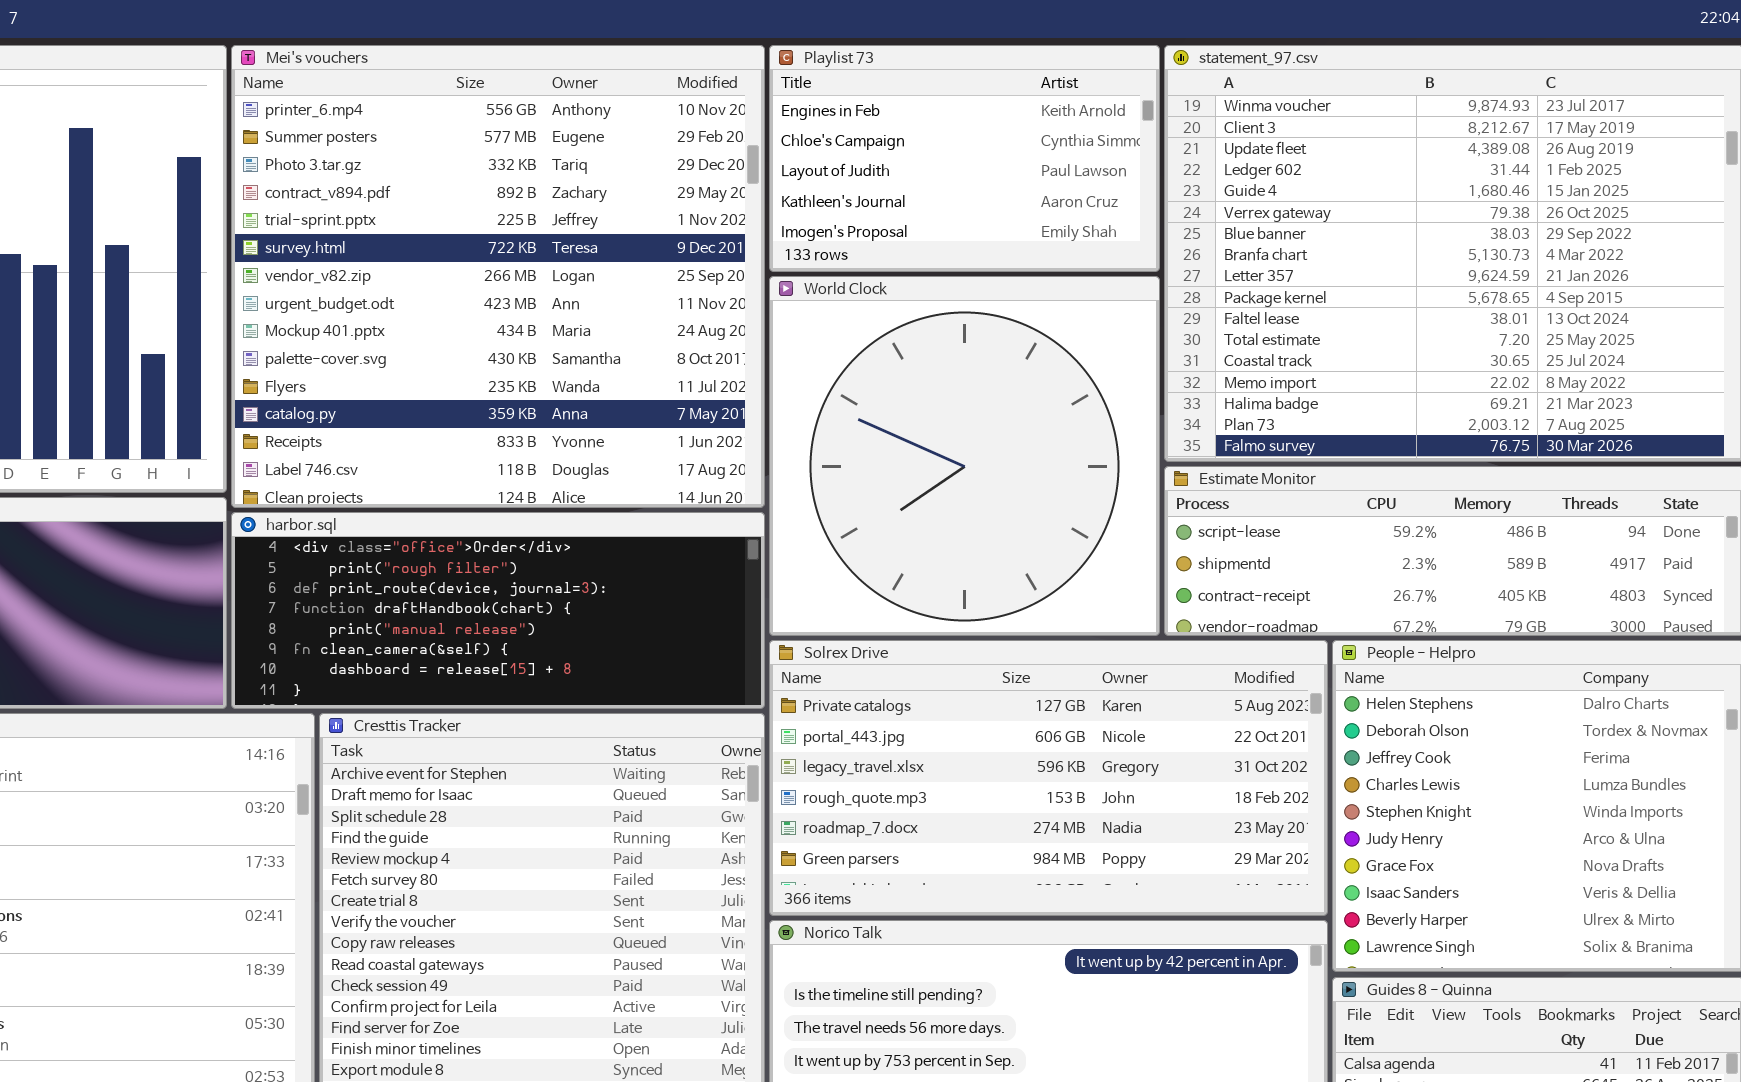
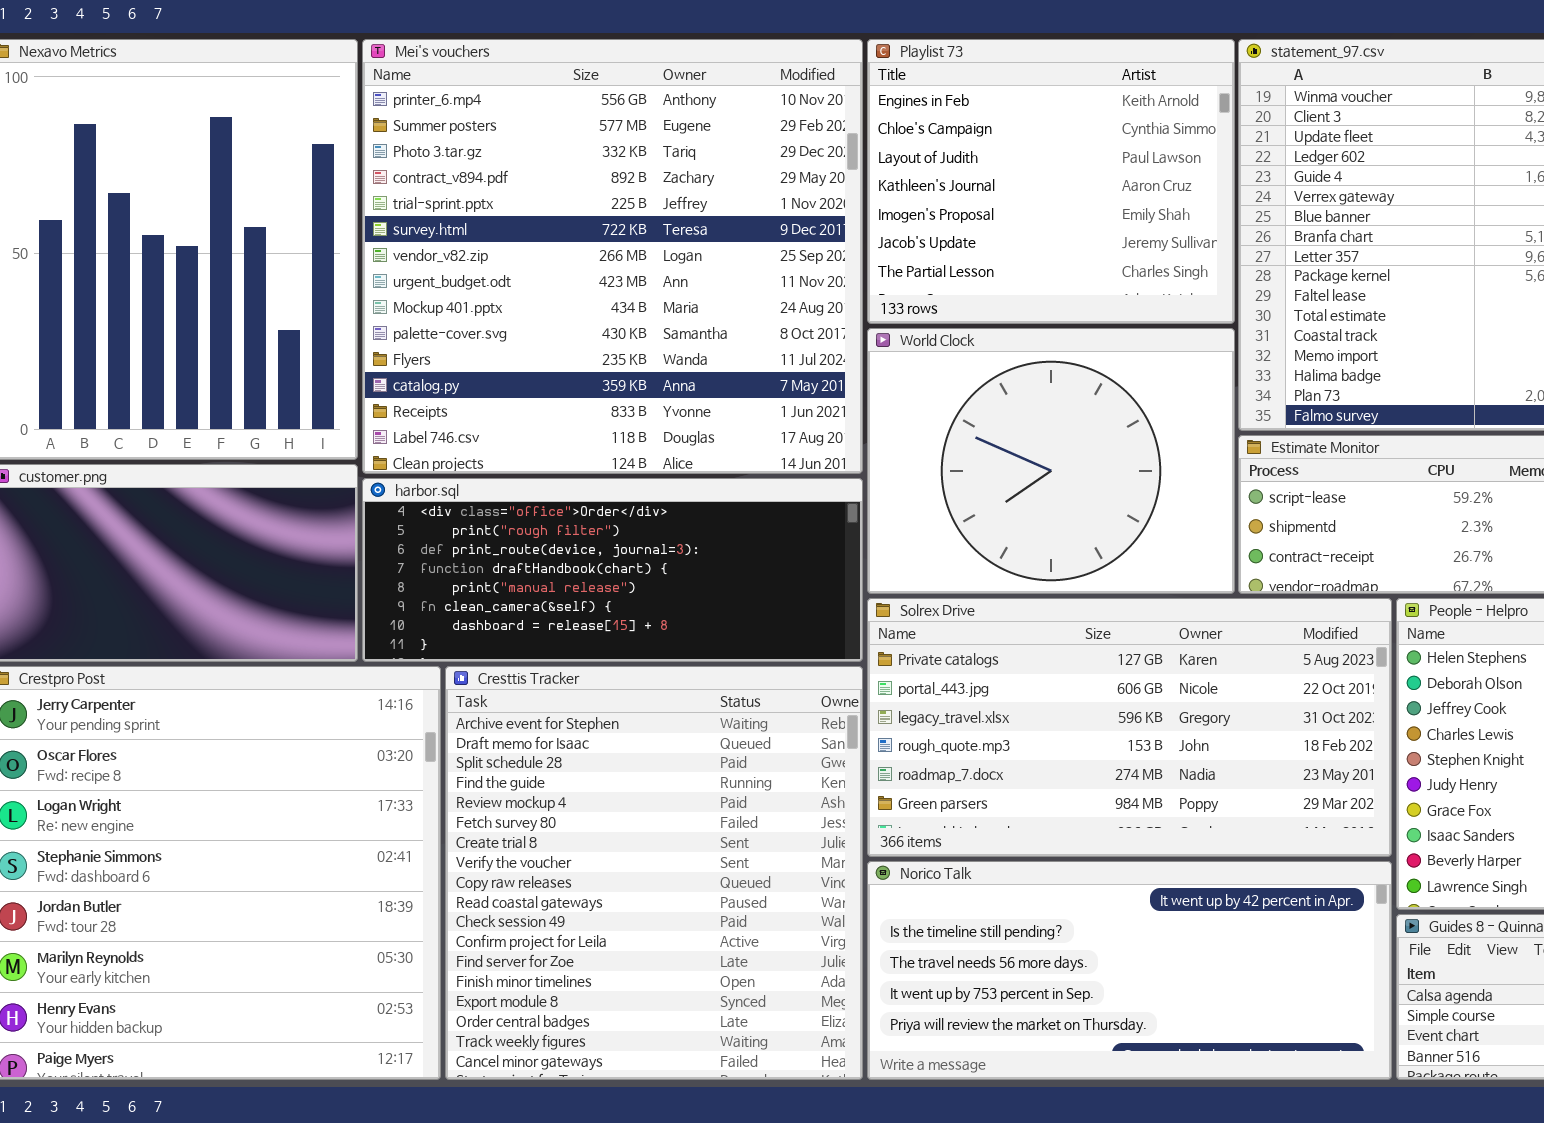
Playlist 73: [769,45,1160,272] -> [867,39,1235,324], resized
World Clock: [769,276,1160,636] -> [867,328,1235,594], resized

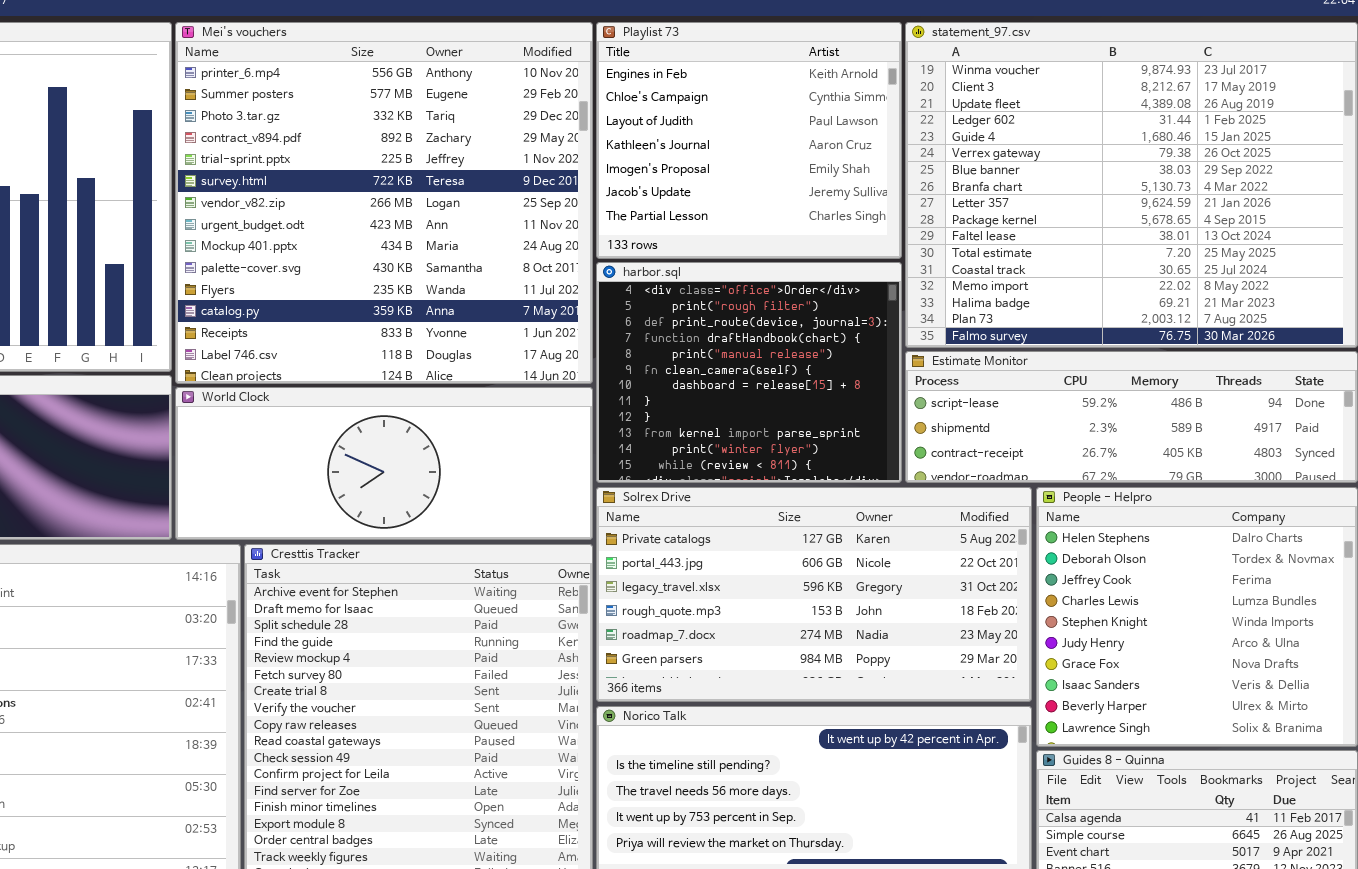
World Clock: [867,328,1235,594] -> [175,387,593,540], moved, resized
harbor.sql: [362,478,863,662] -> [596,262,902,483], moved, resized

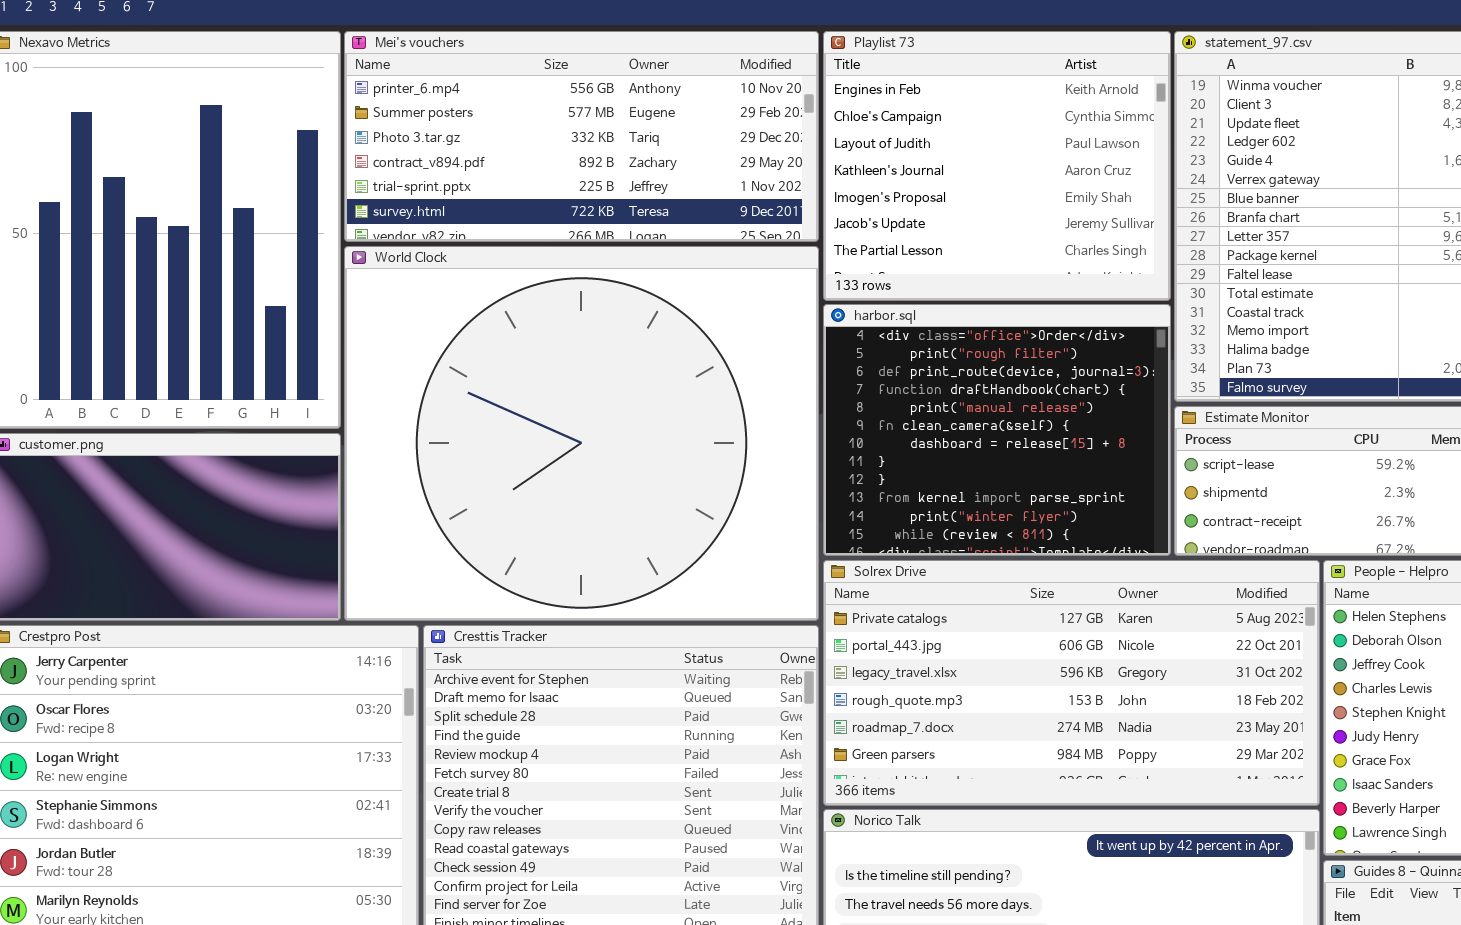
Mei's vouchers: [175,22,593,384] -> [344,31,819,242], resized
World Clock: [175,387,593,540] -> [344,246,819,621], resized

